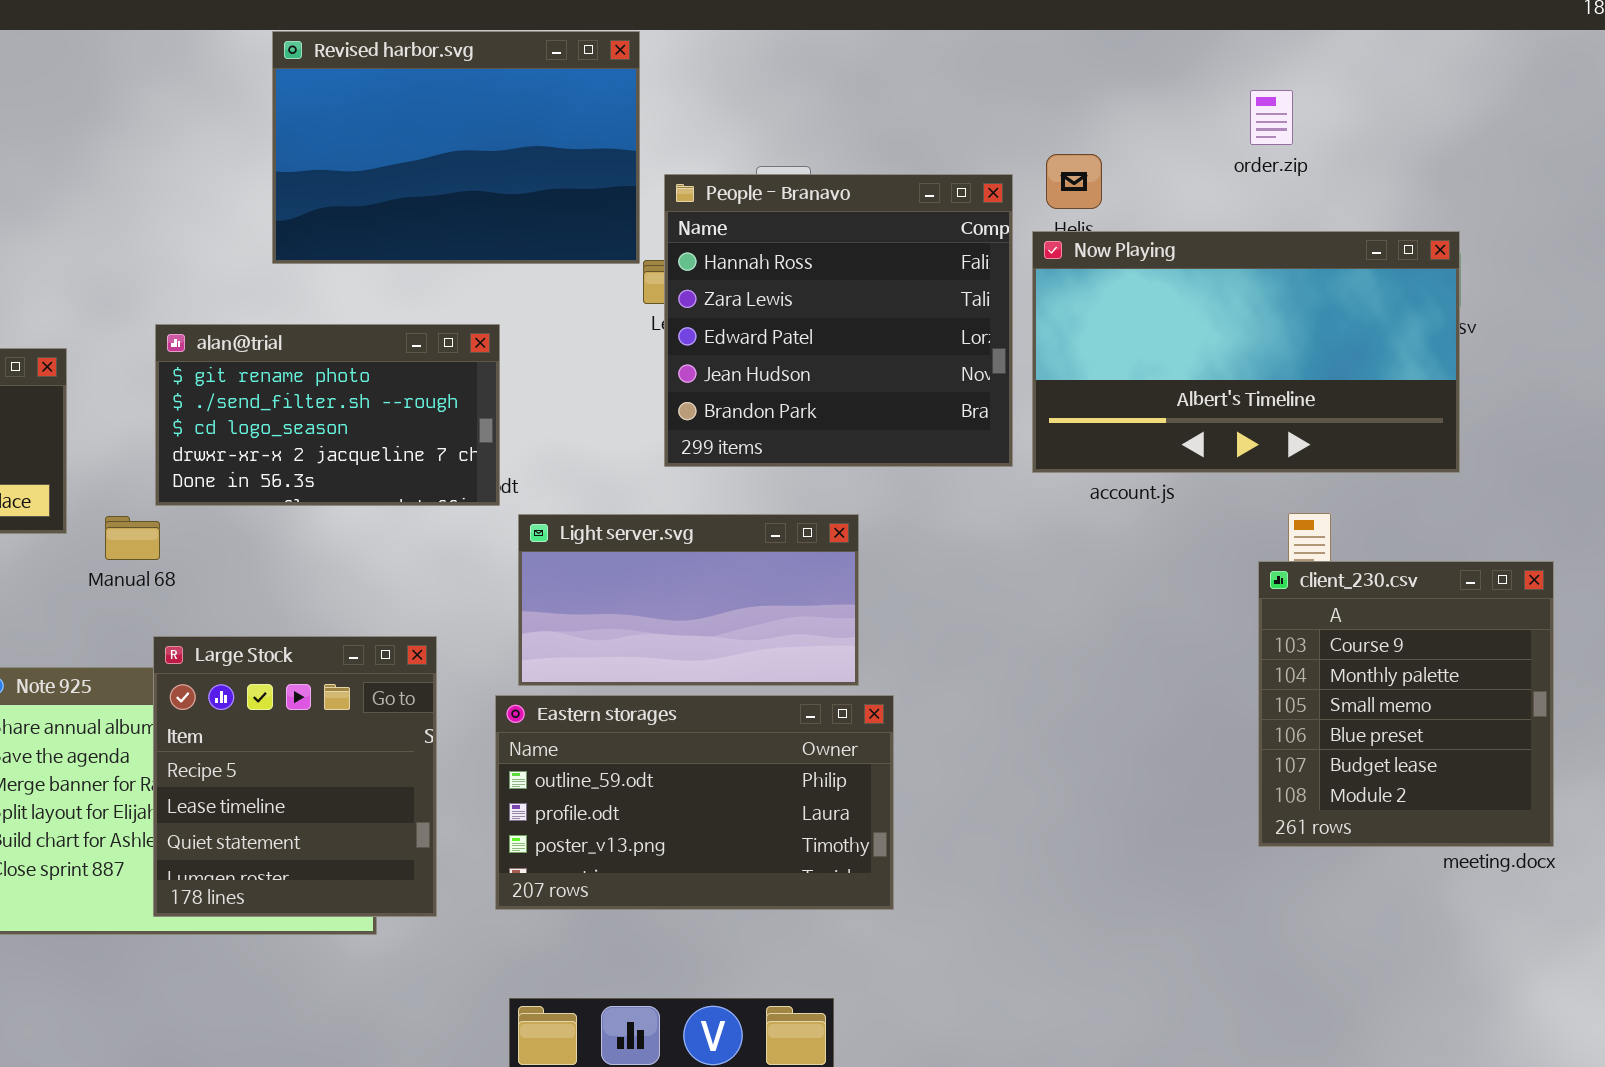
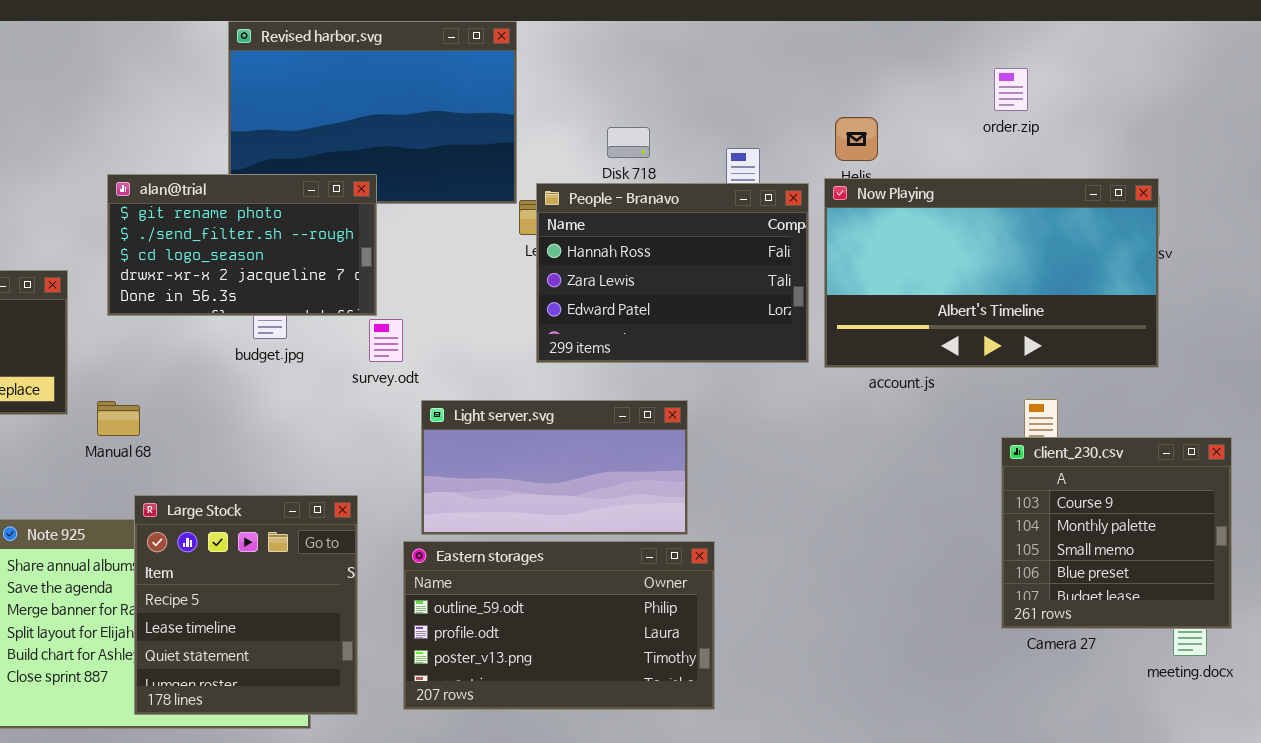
People - Branavo: [664,174,1013,467] -> [536,183,809,363], resized
alan@trial: [155,324,500,506] -> [107,174,377,316], moved
client_230.csv: [1258,561,1554,847] -> [1001,437,1232,629], resized

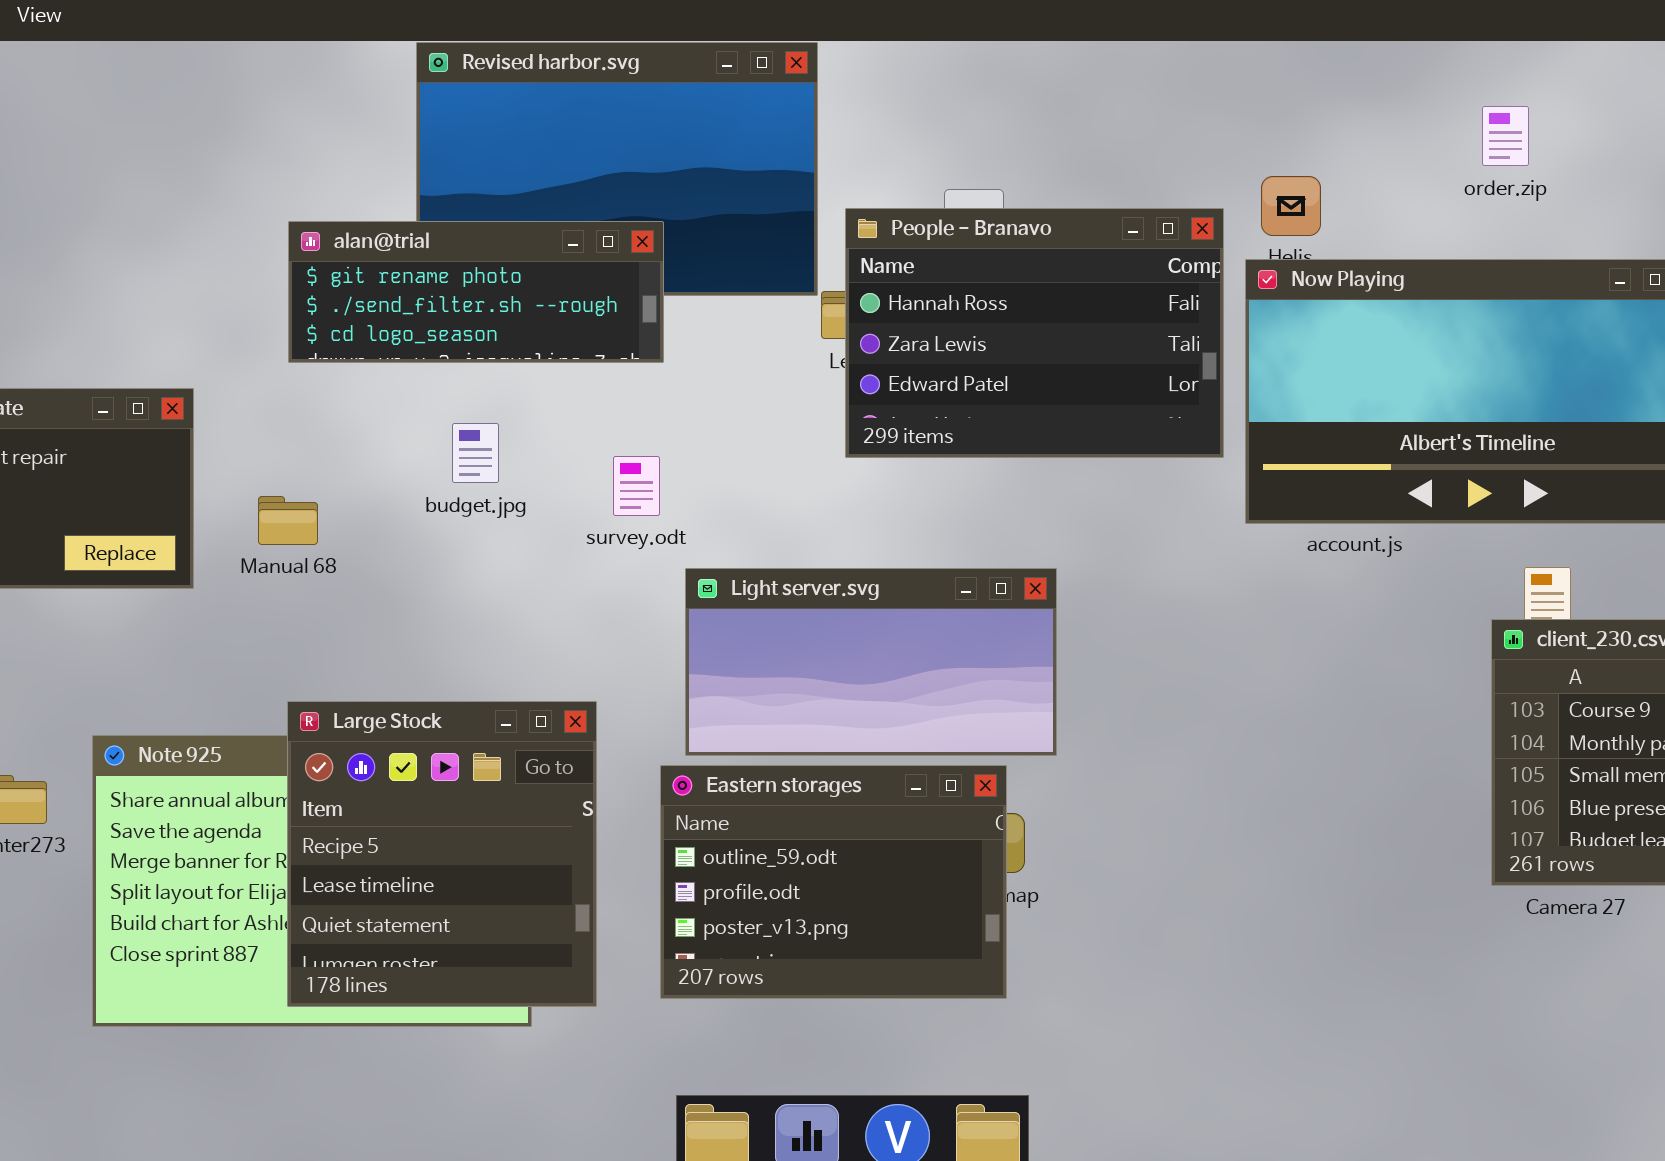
alan@trial: [107,174,377,316] -> [288,221,664,363], moved, resized
People - Branavo: [536,183,809,363] -> [845,208,1224,458], moved
Manual 68: [97,401,140,436] -> [258,496,318,545], moved
Eastern storages: [403,541,715,710] -> [660,765,1007,999], resized

